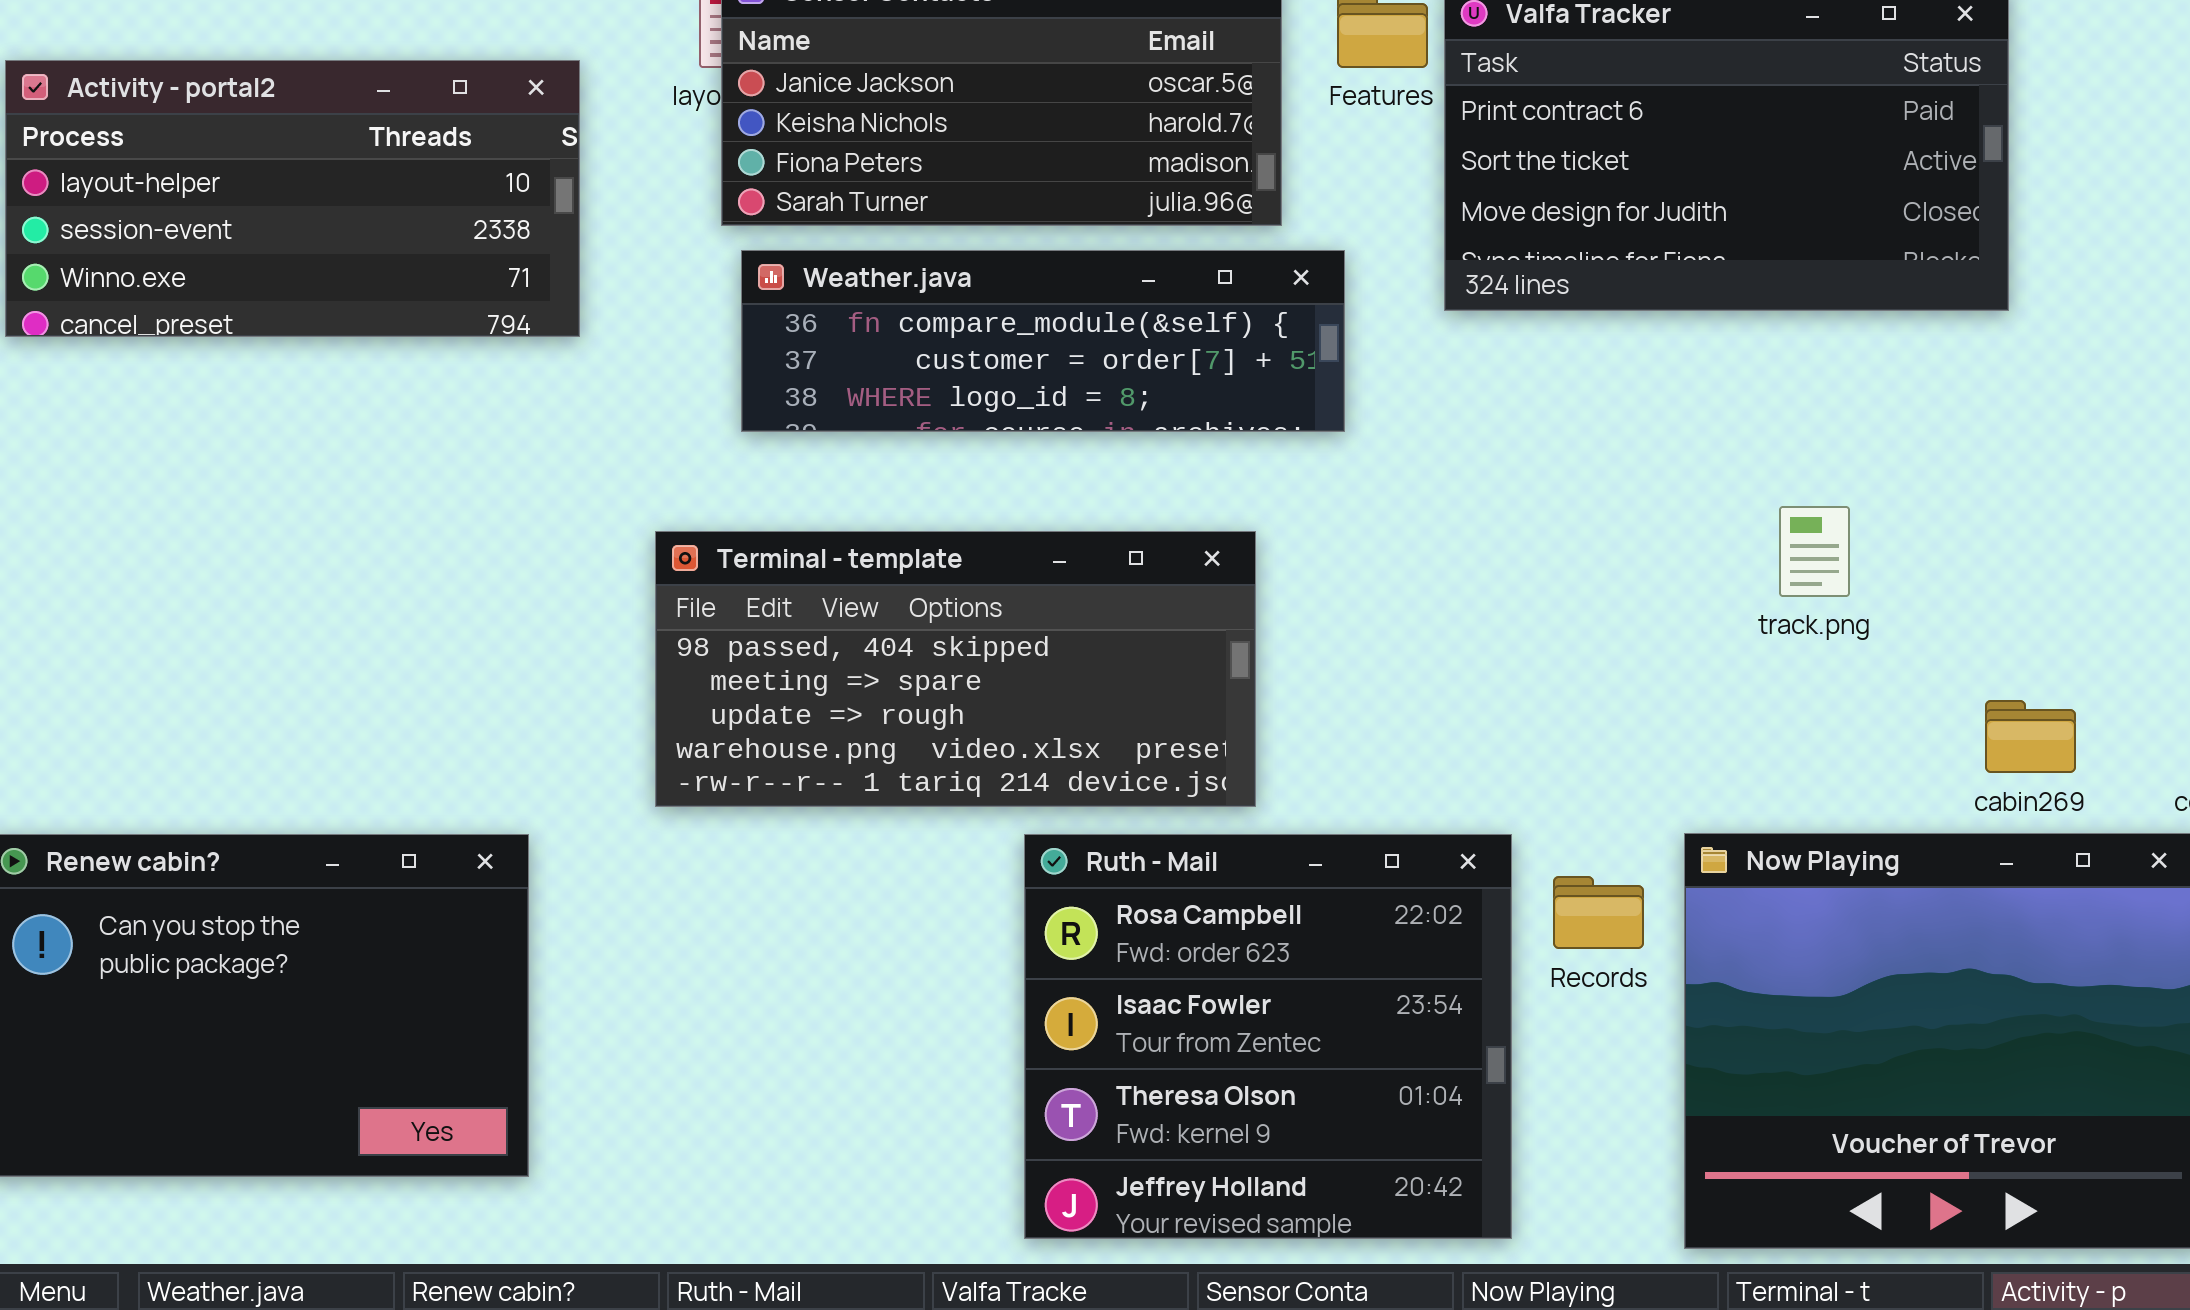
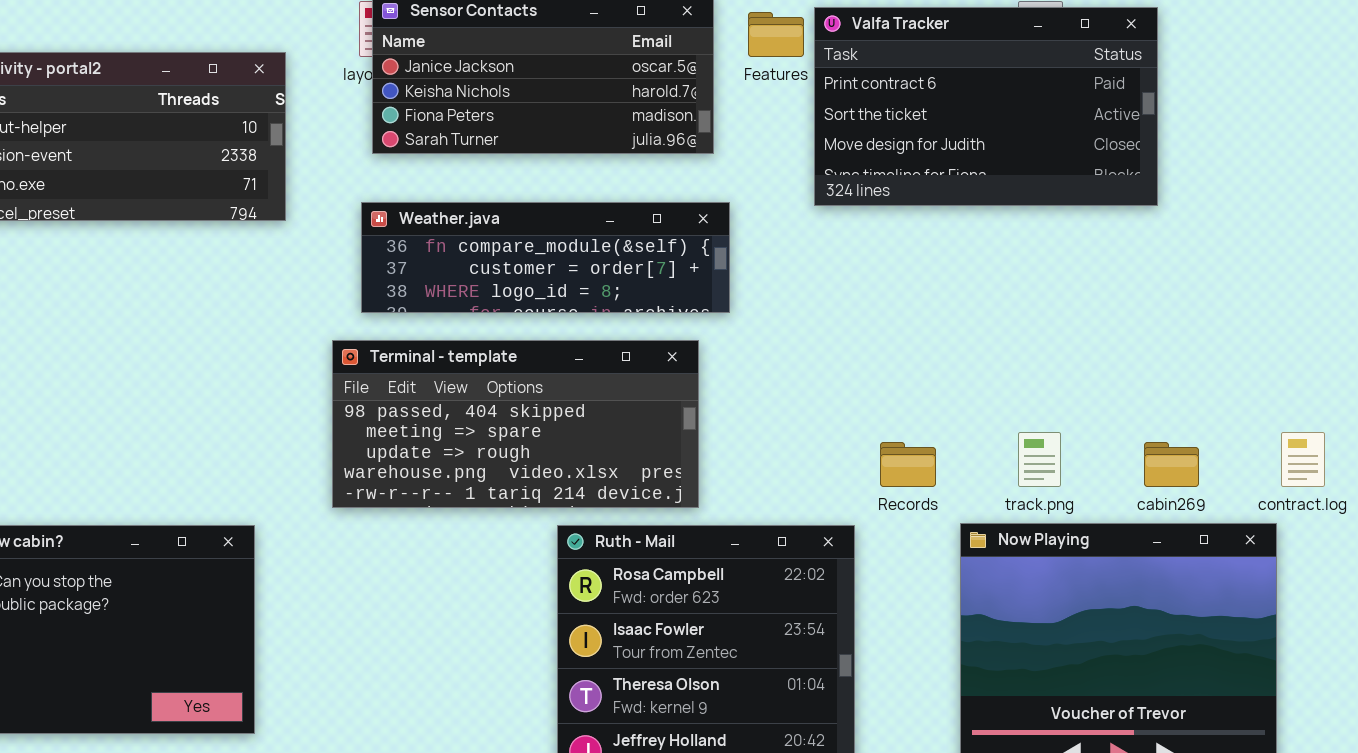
Weather.java: [741,250,1345,432] -> [361,202,730,313], moved
track.png: [1779,506,1850,597] -> [1018,432,1061,487], moved
Records: [1553,876,1644,949] -> [880,442,936,487], moved

